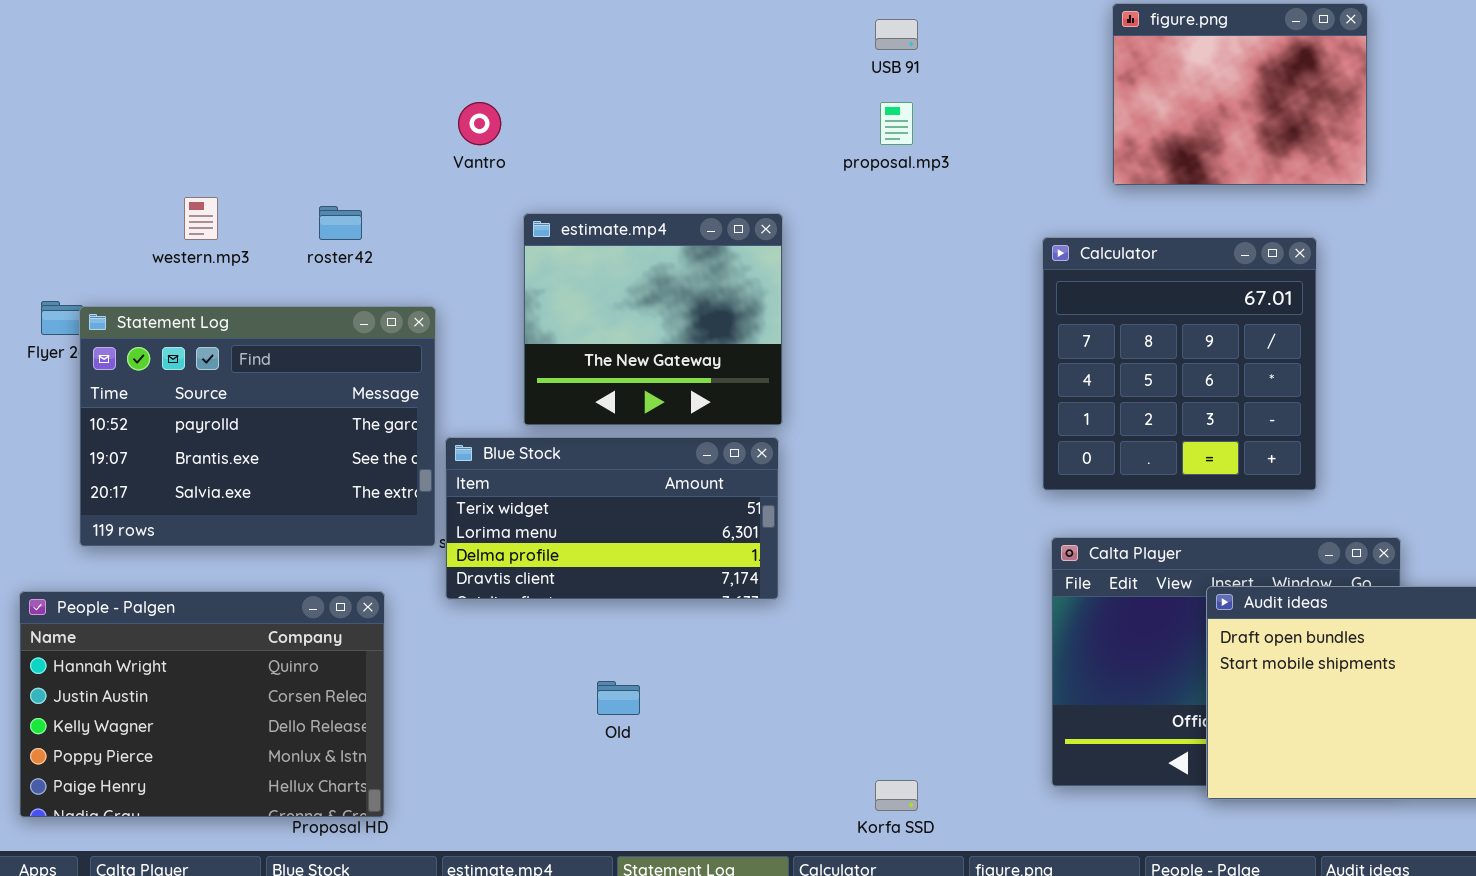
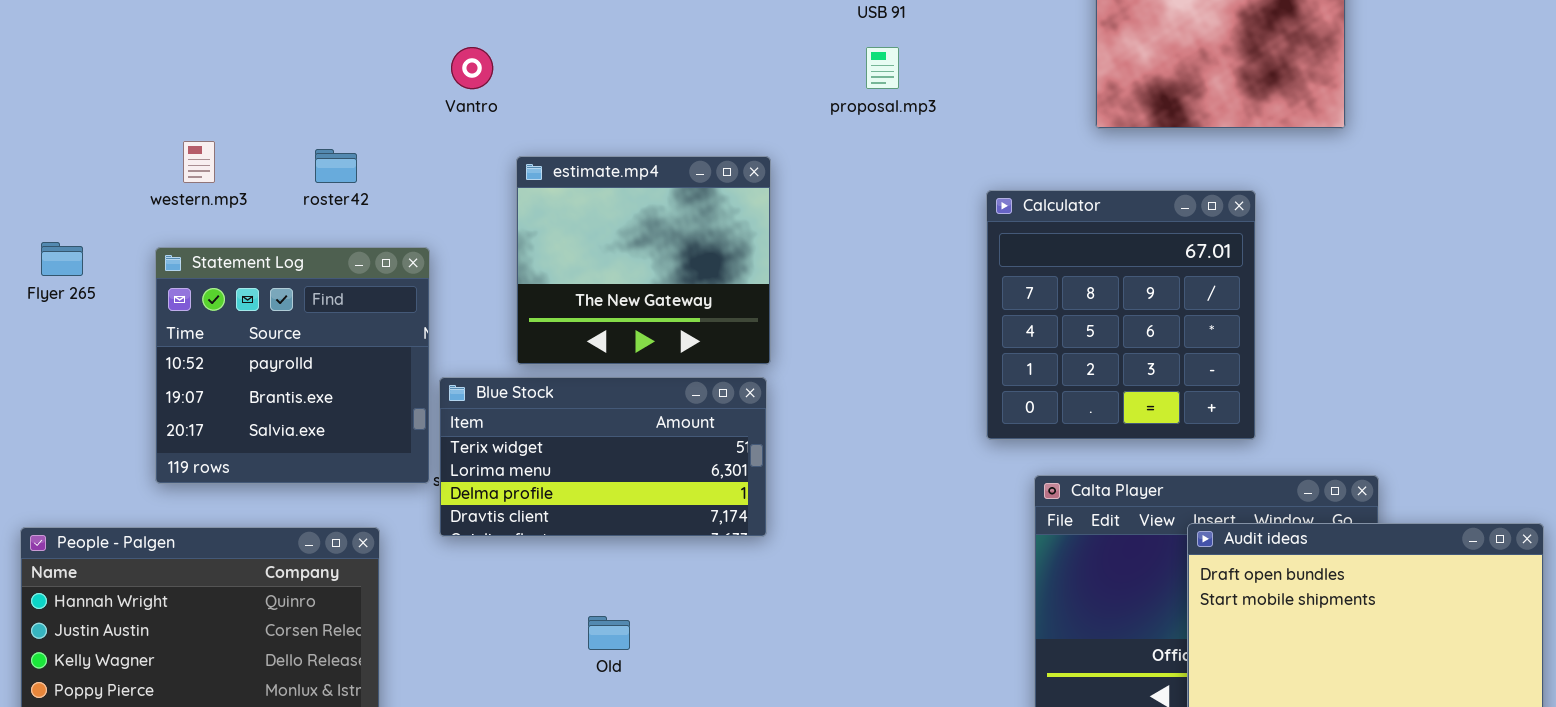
Calculator: [1042,237,1317,491] -> [986,190,1256,440], moved
Statement Log: [79,306,436,547] -> [155,247,430,484], resized

